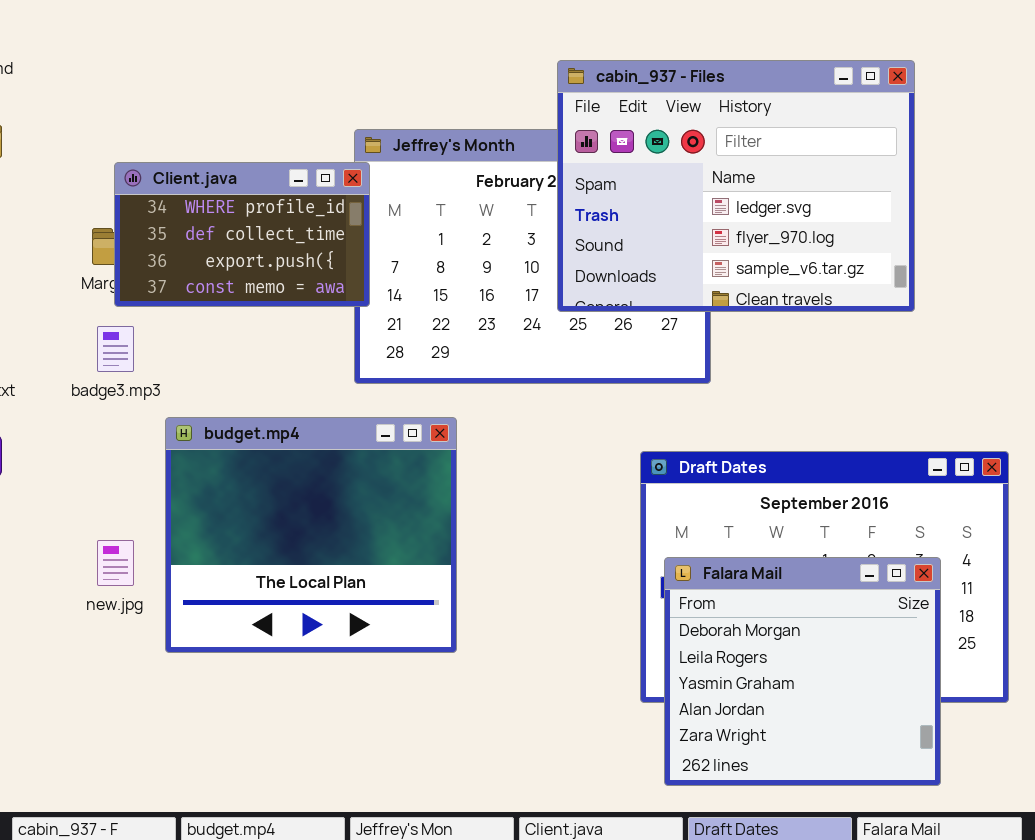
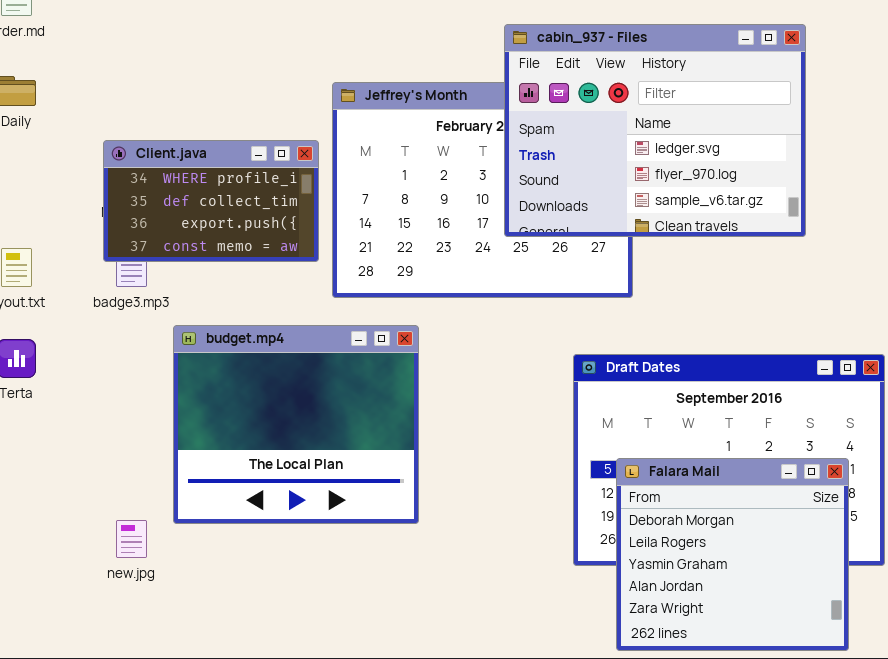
Client.java: [114,162,370,307] -> [103,140,319,262], moved
new.jpg: [97,540,134,586] -> [116,520,147,558], moved
Falara Mail: [664,557,941,786] -> [616,458,849,651], moved

